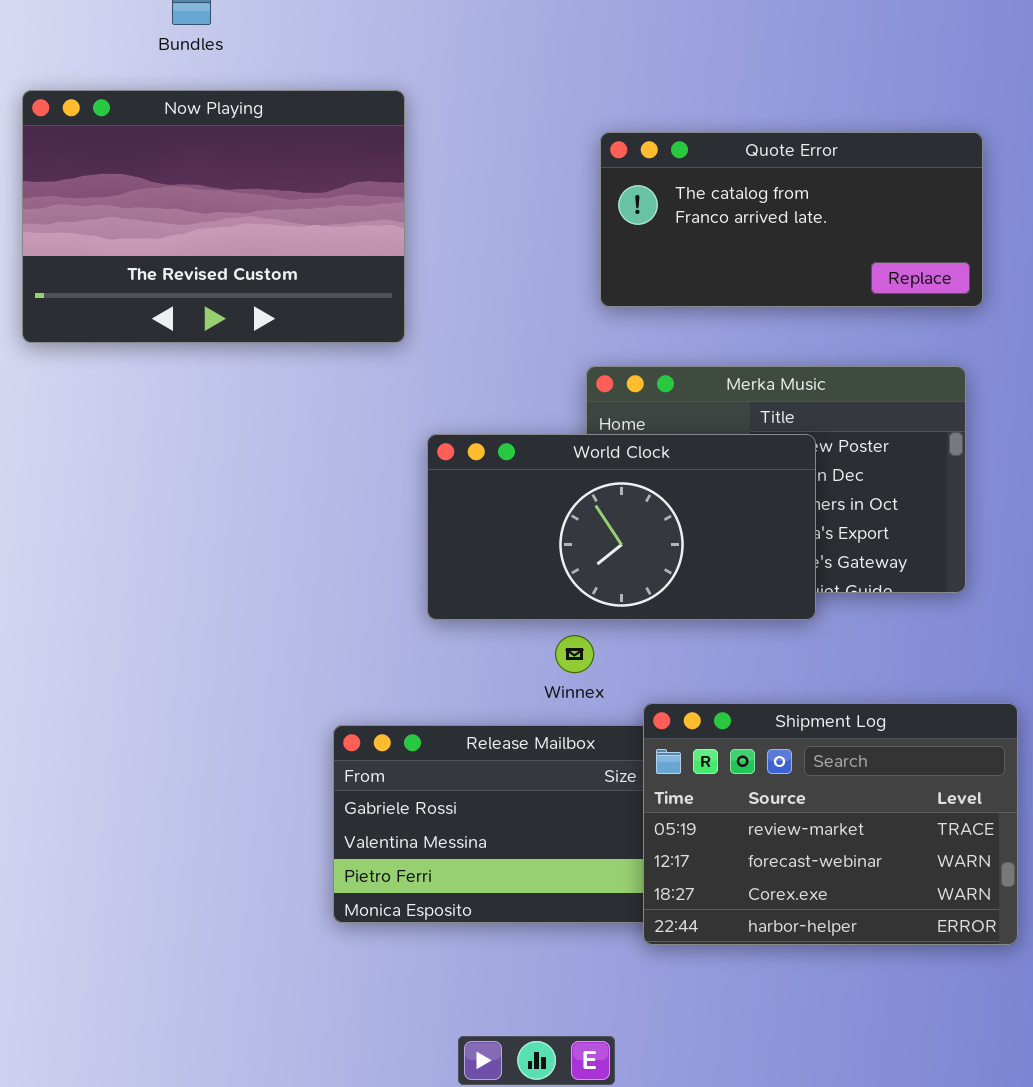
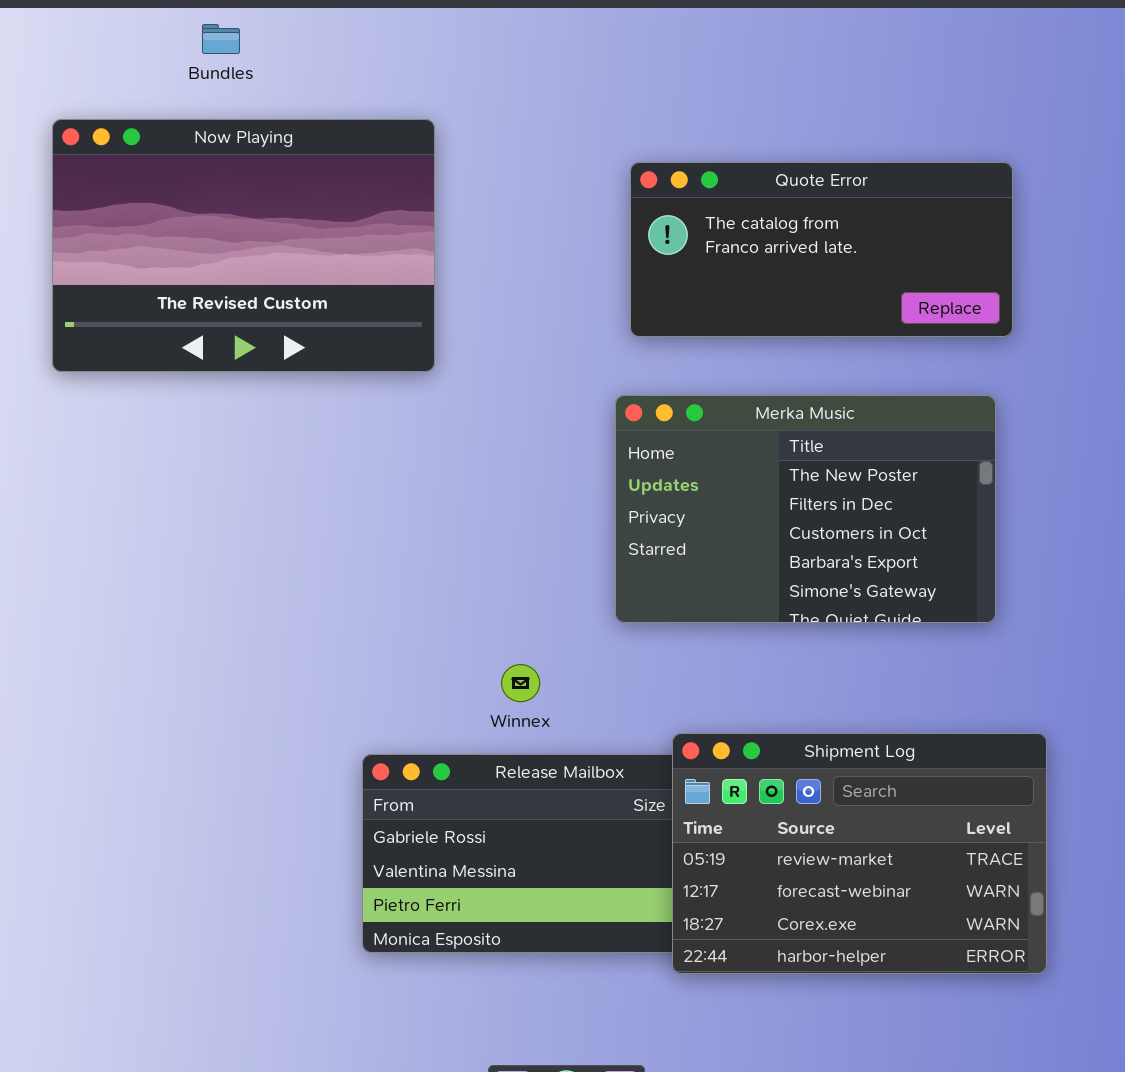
World Clock: [427,434,816,620] -> none, closed
Winnex: [555,635,594,673] -> [501,664,540,702], moved

